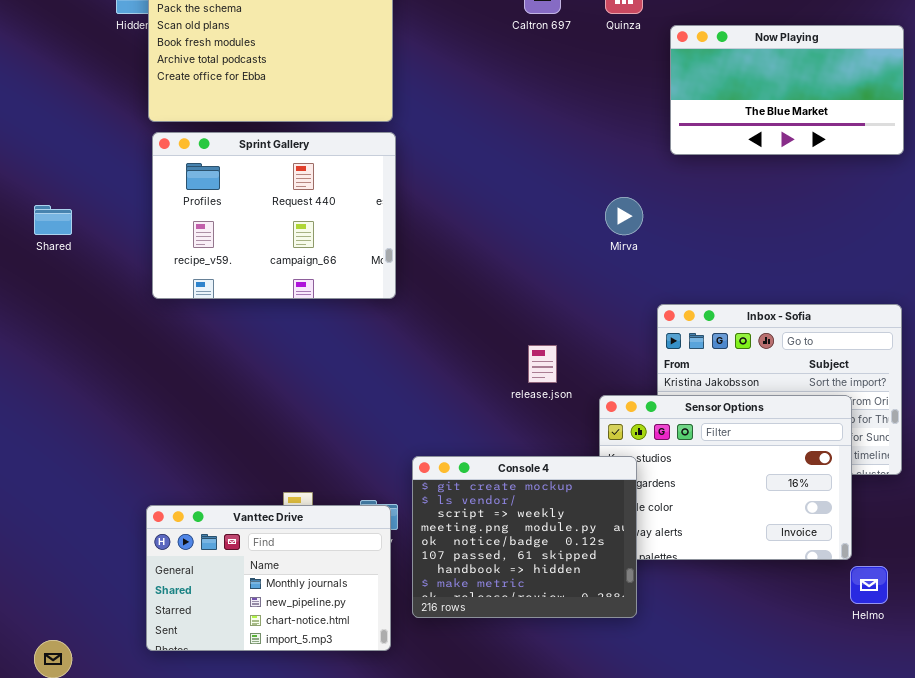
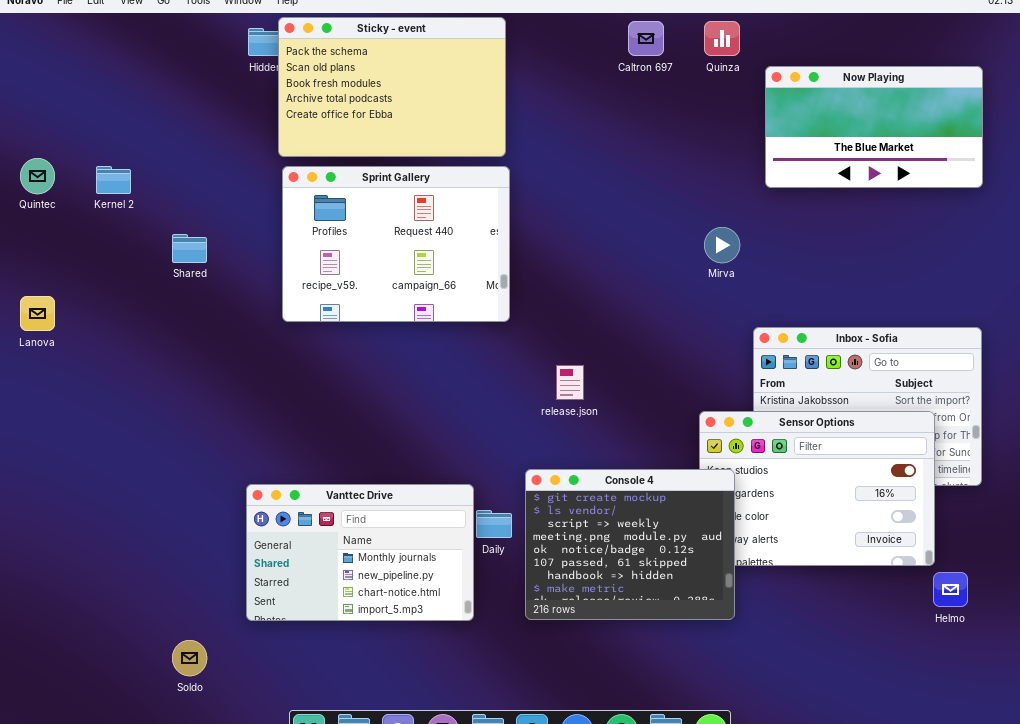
release.json: [528,345,557,383] -> [556,365,584,400], moved
Vanttec Drive: [146,505,391,651] -> [246,484,474,621], moved

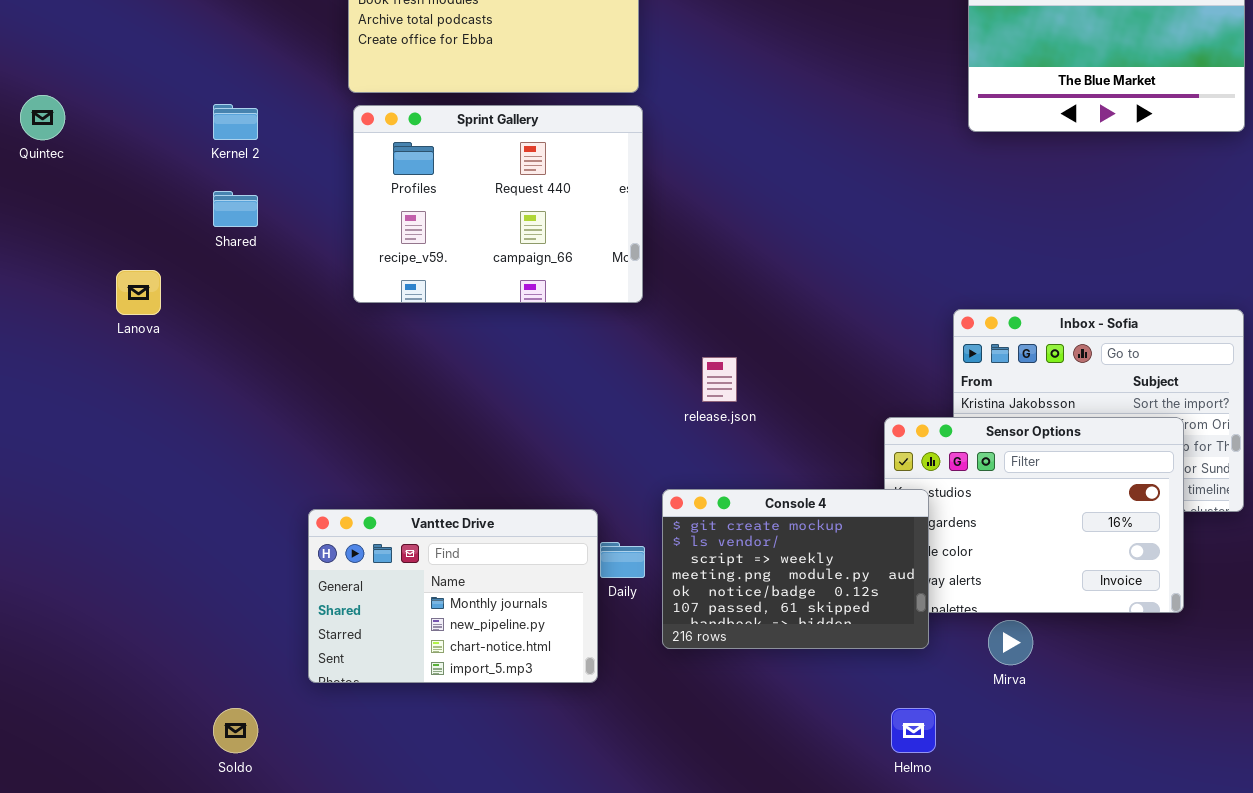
Kernel 2: [96,166,131,194] -> [213,104,258,140], moved
Mirva: [704,227,740,263] -> [988,620,1033,665], moved
Lanova: [20,296,55,331] -> [116,270,161,315], moved
Console 4: [525,469,735,620] -> [662,489,929,649], resized
Helmo: [933,572,968,607] -> [891,708,936,753], moved

